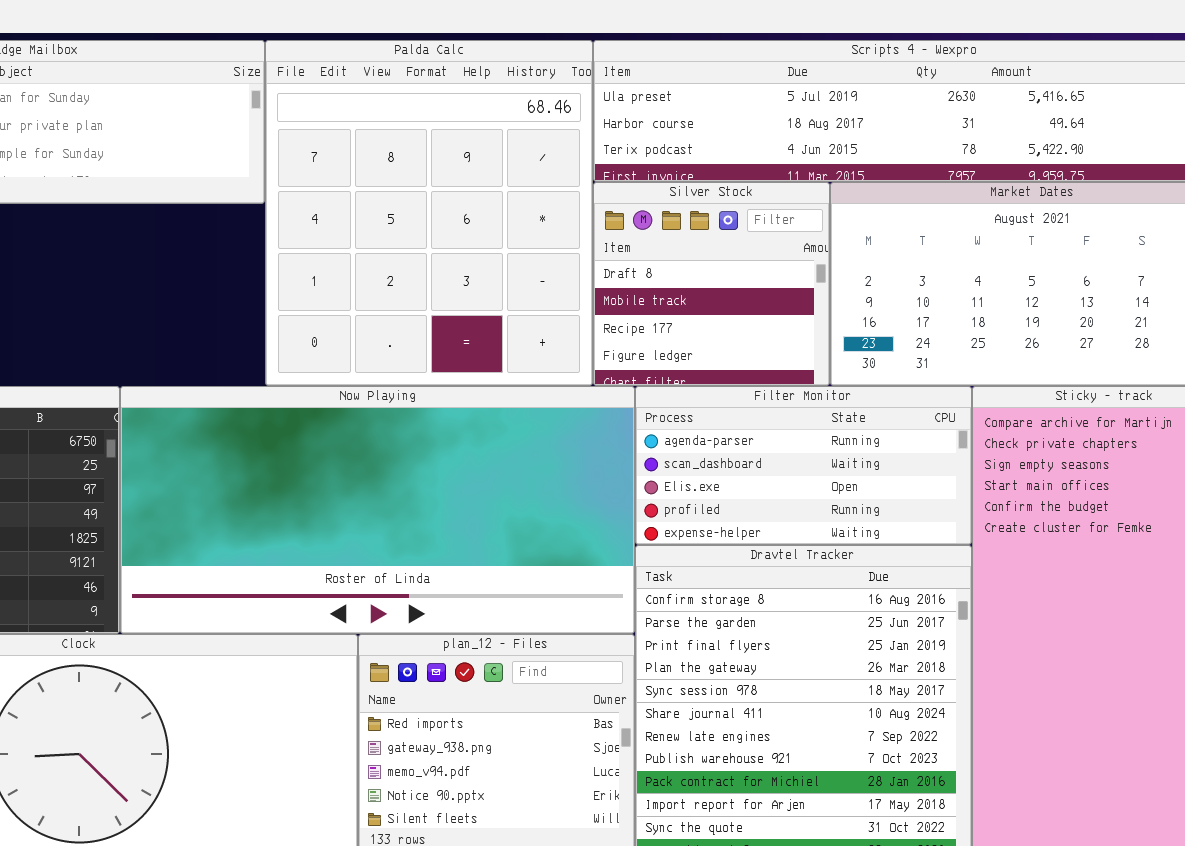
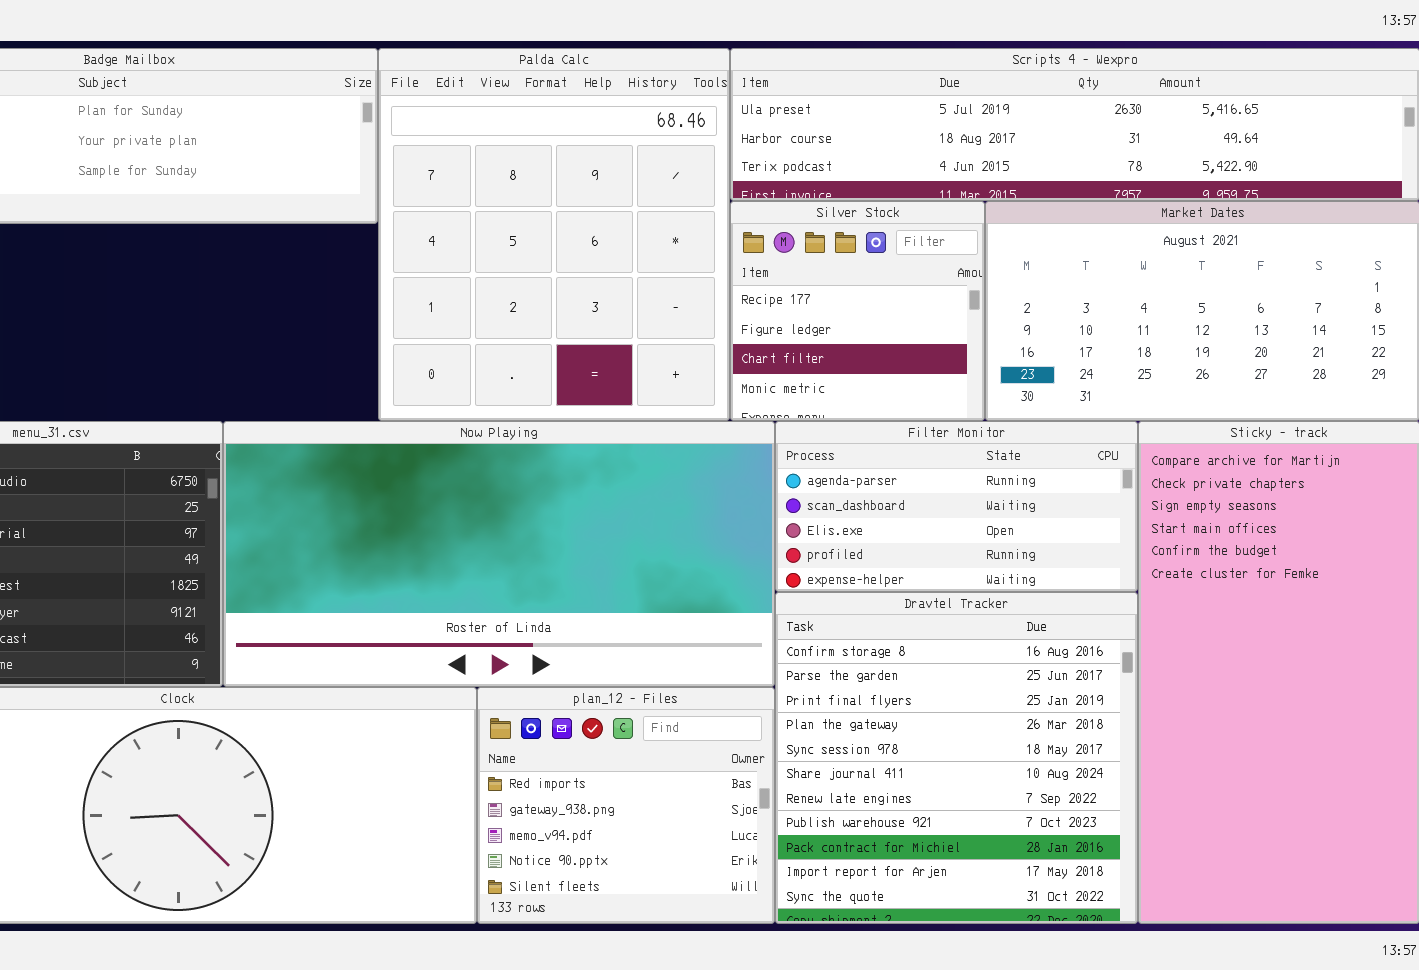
Silver Stock: [593,182,830,386] -> [730,201,985,421], scrolled down 2 rows

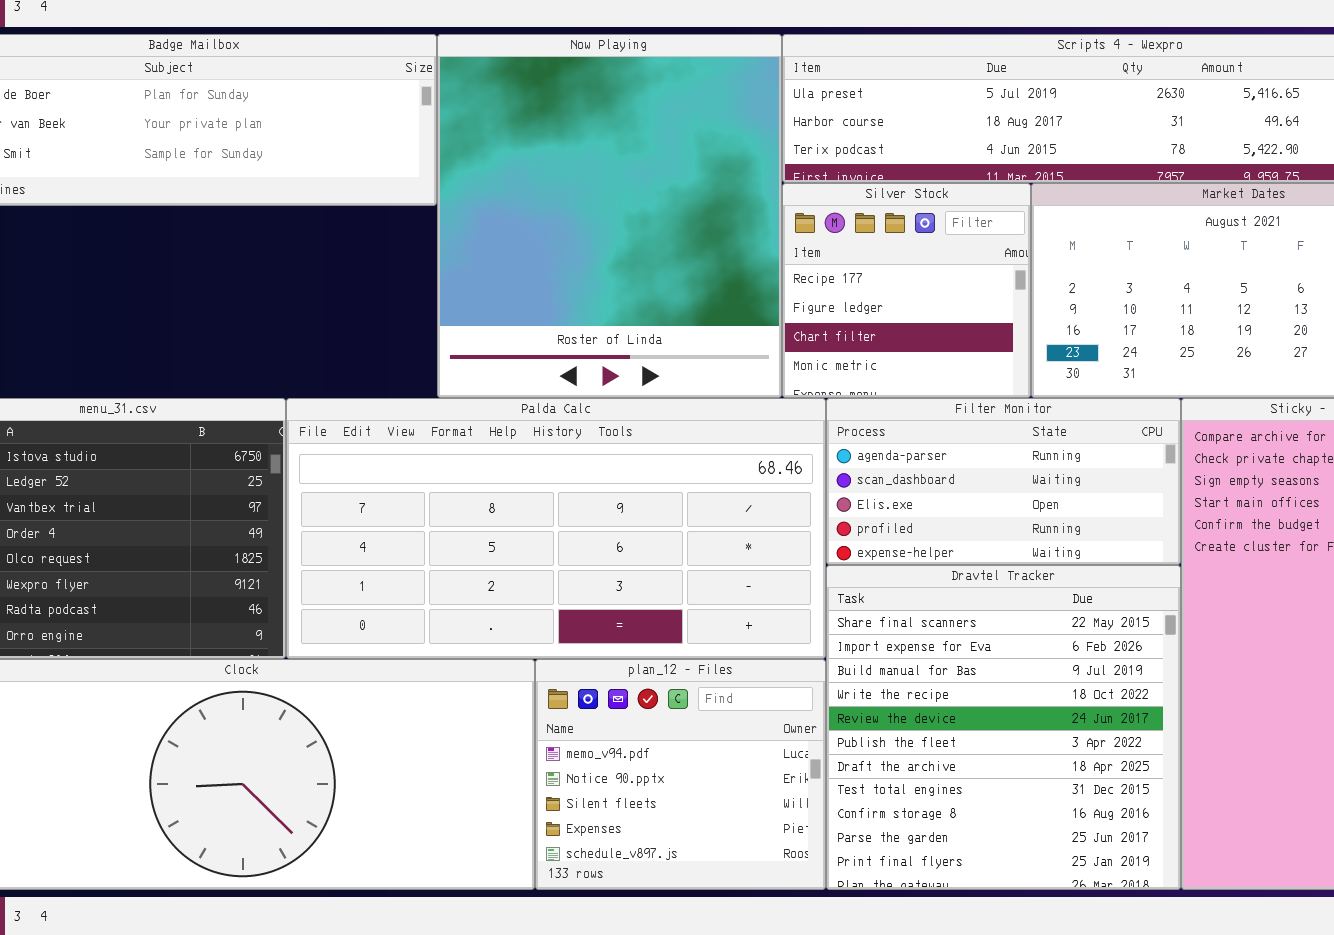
Palda Calc: [378,48,730,421] -> [286,398,826,659], moved, resized
Now Playing: [223,421,775,687] -> [437,34,782,398], moved, resized
Dravtel Tracker: [775,592,1138,924] -> [826,565,1181,890], scrolled up 8 rows
plan_12 - Files: [477,687,775,924] -> [535,659,826,890], scrolled down 2 rows

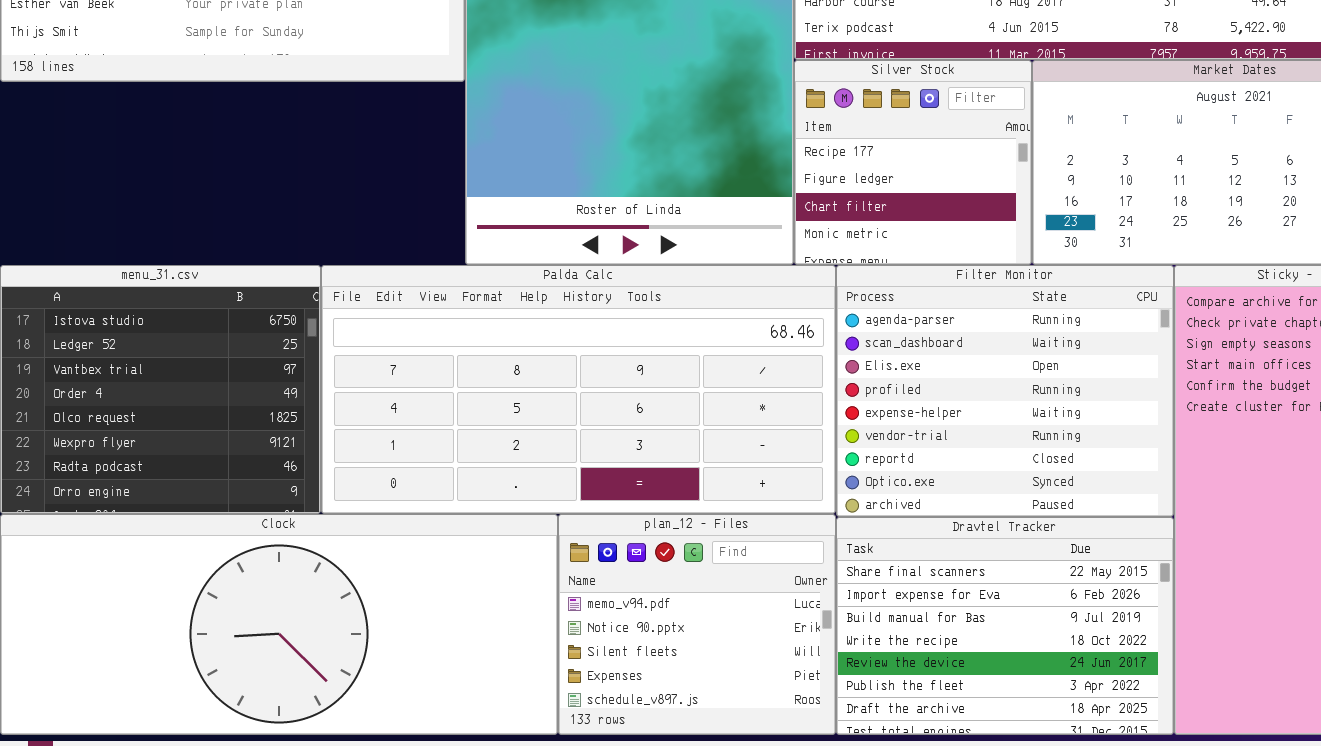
Filter Monitor: [826,398,1181,565] -> [836,265,1174,517], resized
Dravtel Tracker: [826,565,1181,890] -> [836,517,1174,735], resized

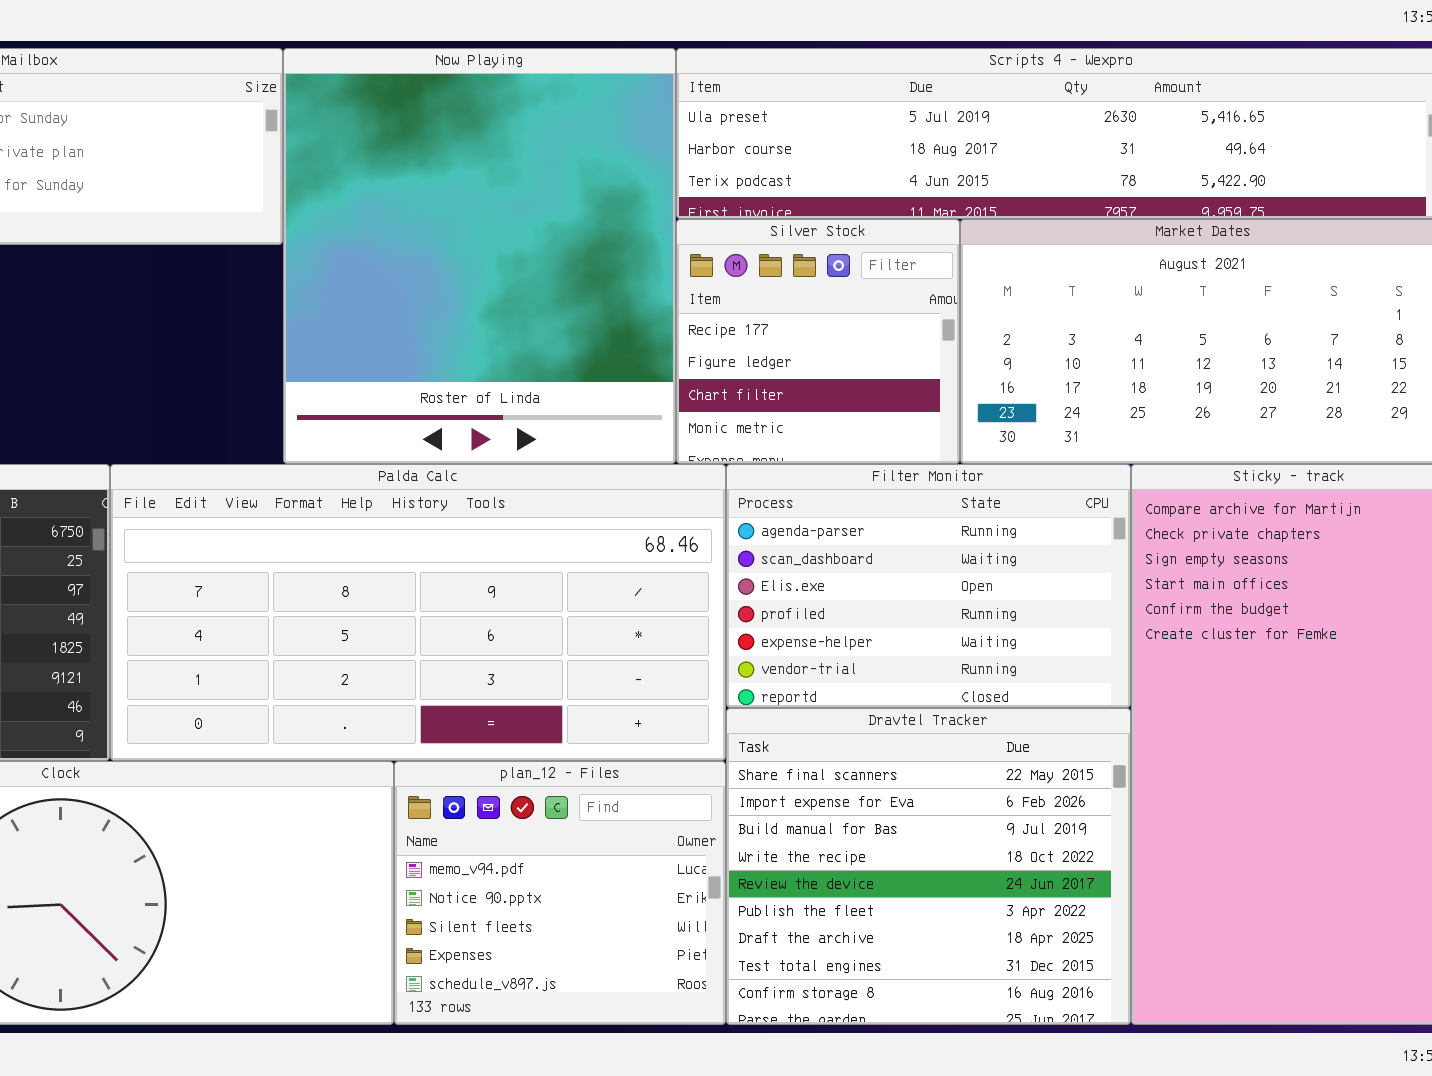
Filter Monitor: [836,265,1174,517] -> [726,464,1131,708], resized
Dravtel Tracker: [836,517,1174,735] -> [726,708,1131,1025], resized

